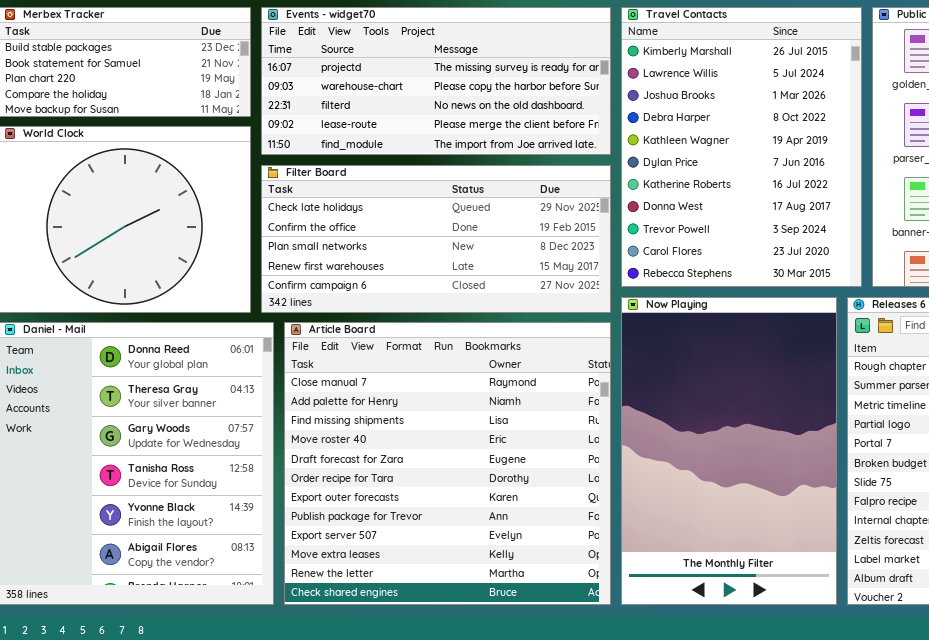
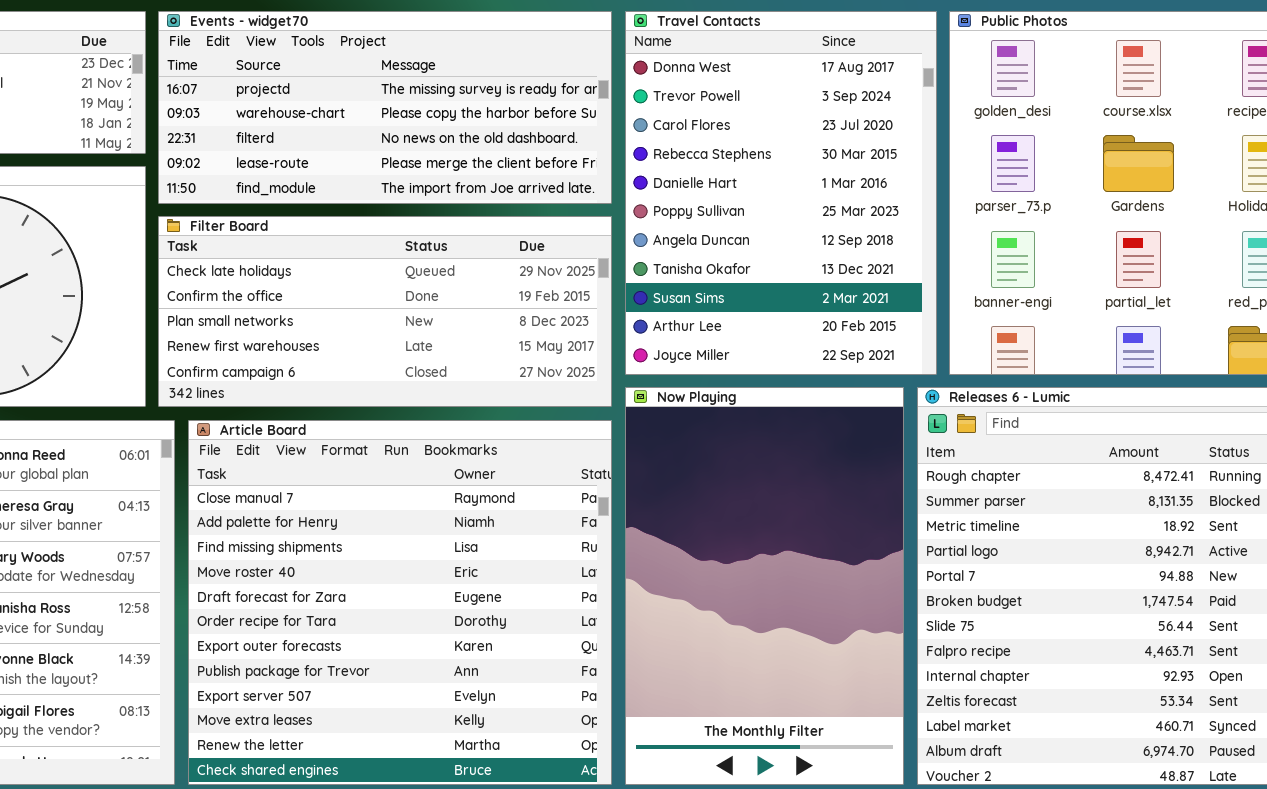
Travel Contacts: [621,7,862,287] -> [625,11,937,375], scrolled down 7 rows

